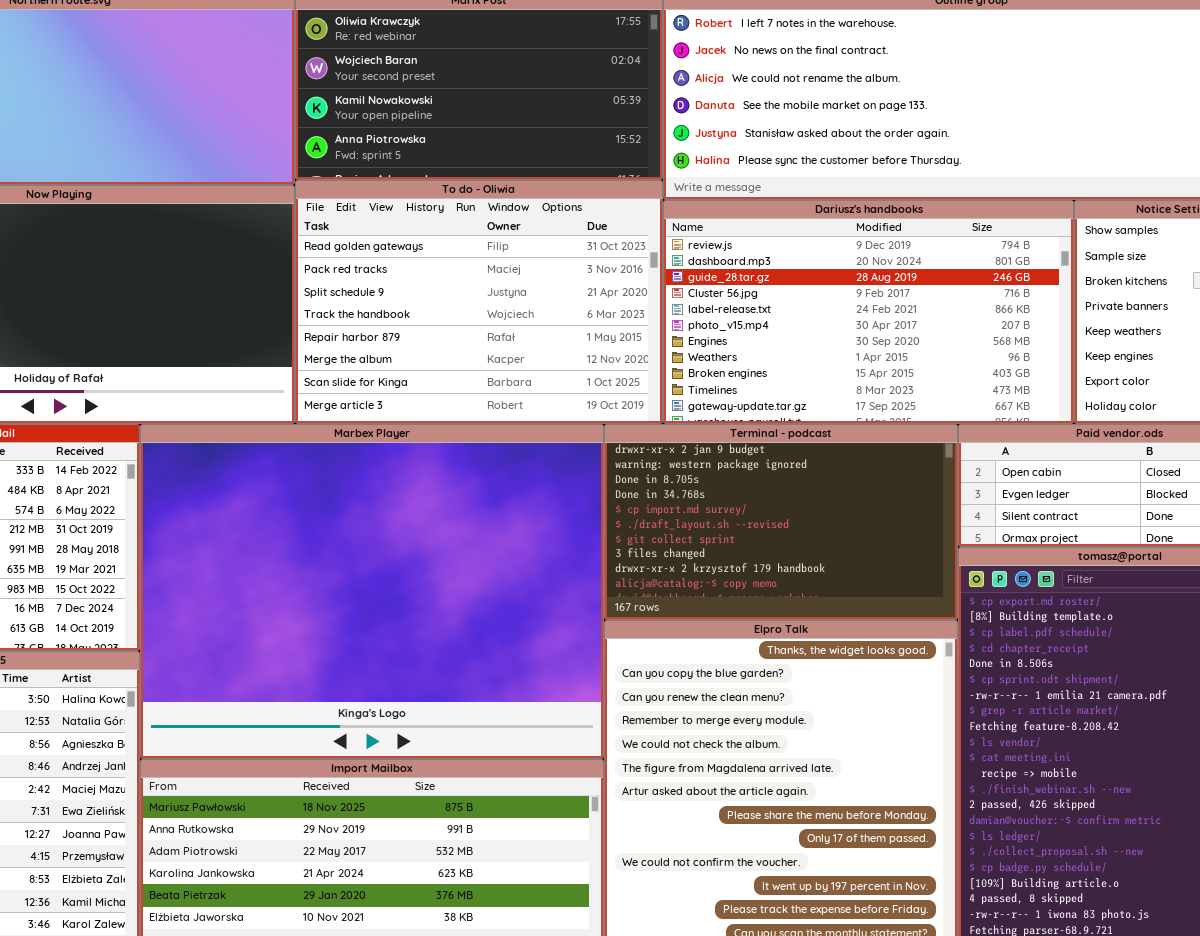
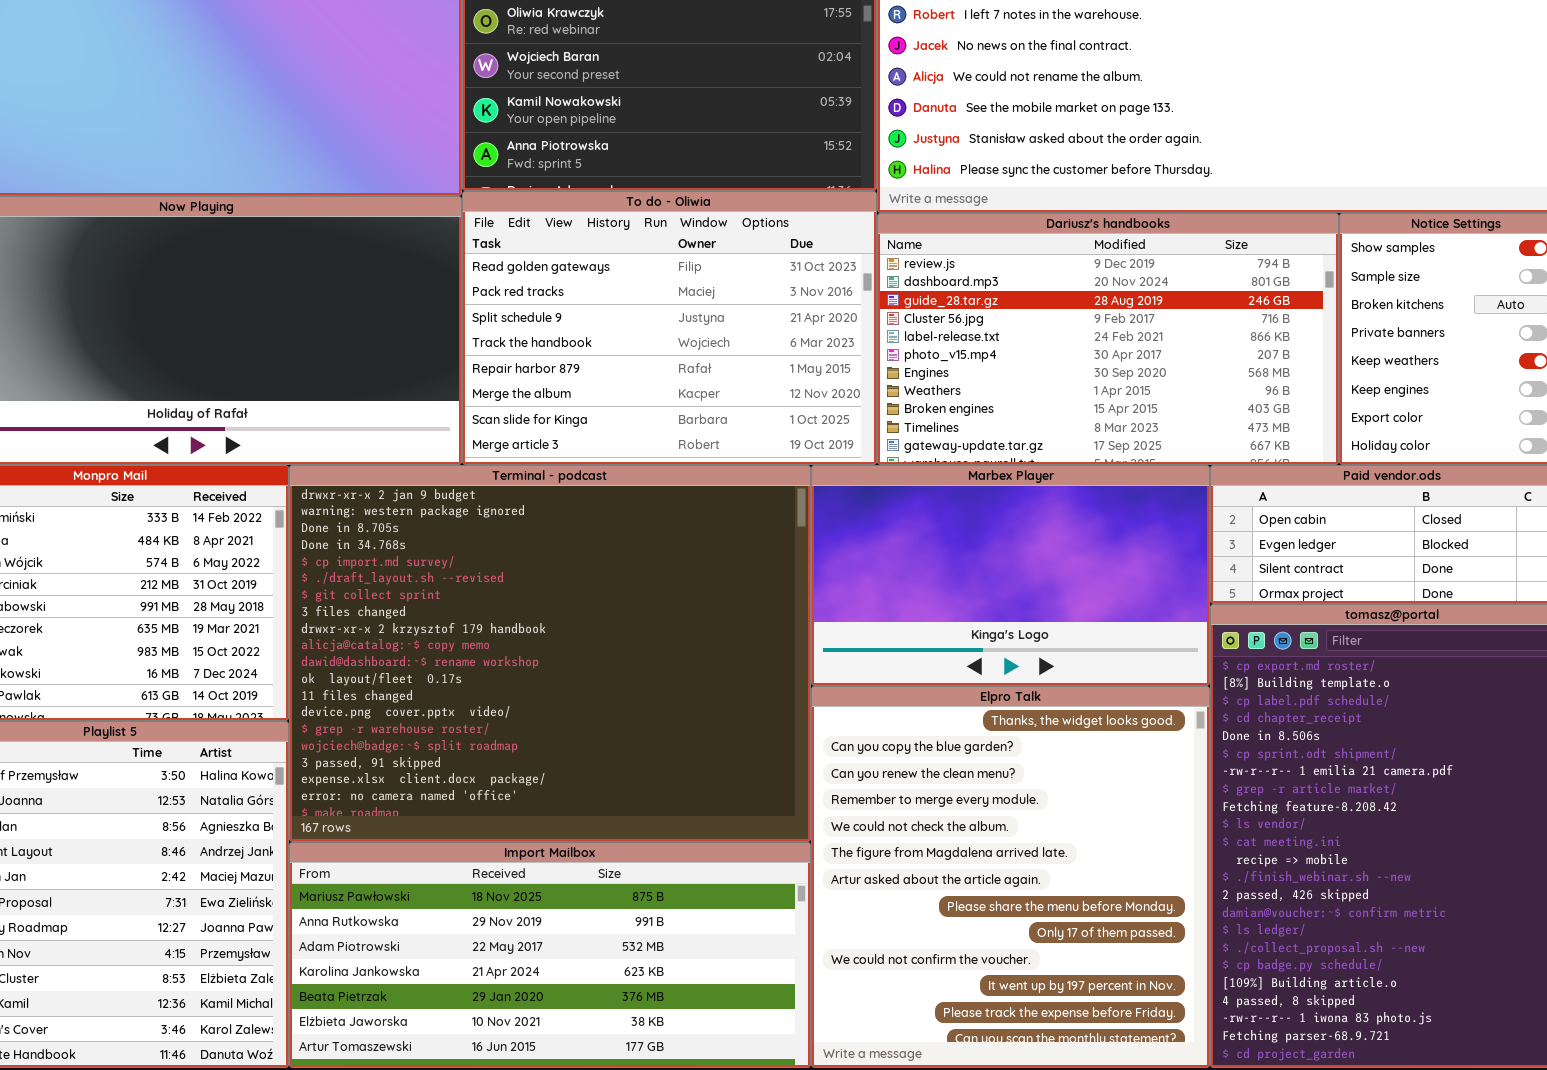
Marbex Player: [140,424,604,759] -> [811,465,1210,686], moved, resized
Terminal - podcast: [604,424,958,620] -> [289,465,811,842], moved, resized

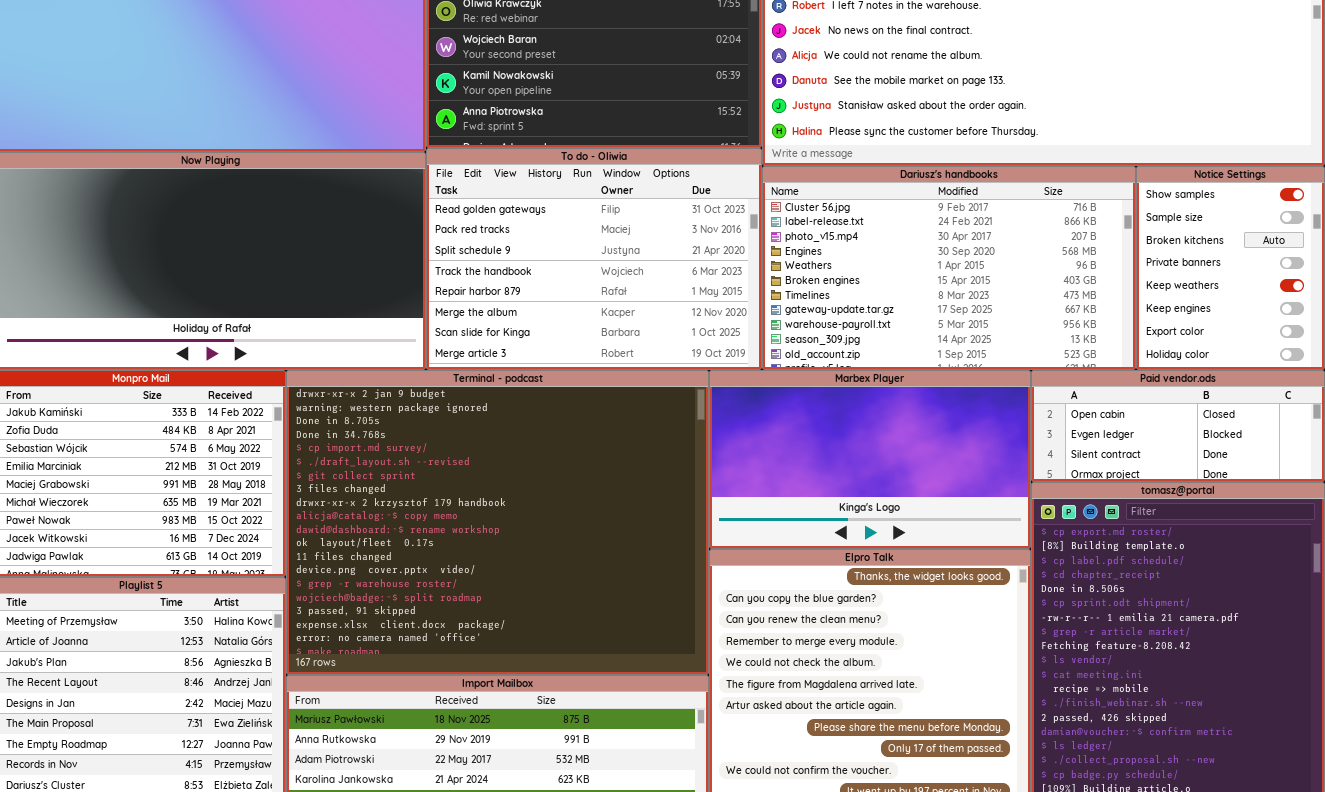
Dariusz's handbooks: [877,213,1339,465] -> [762,166,1136,370], scrolled down 3 rows

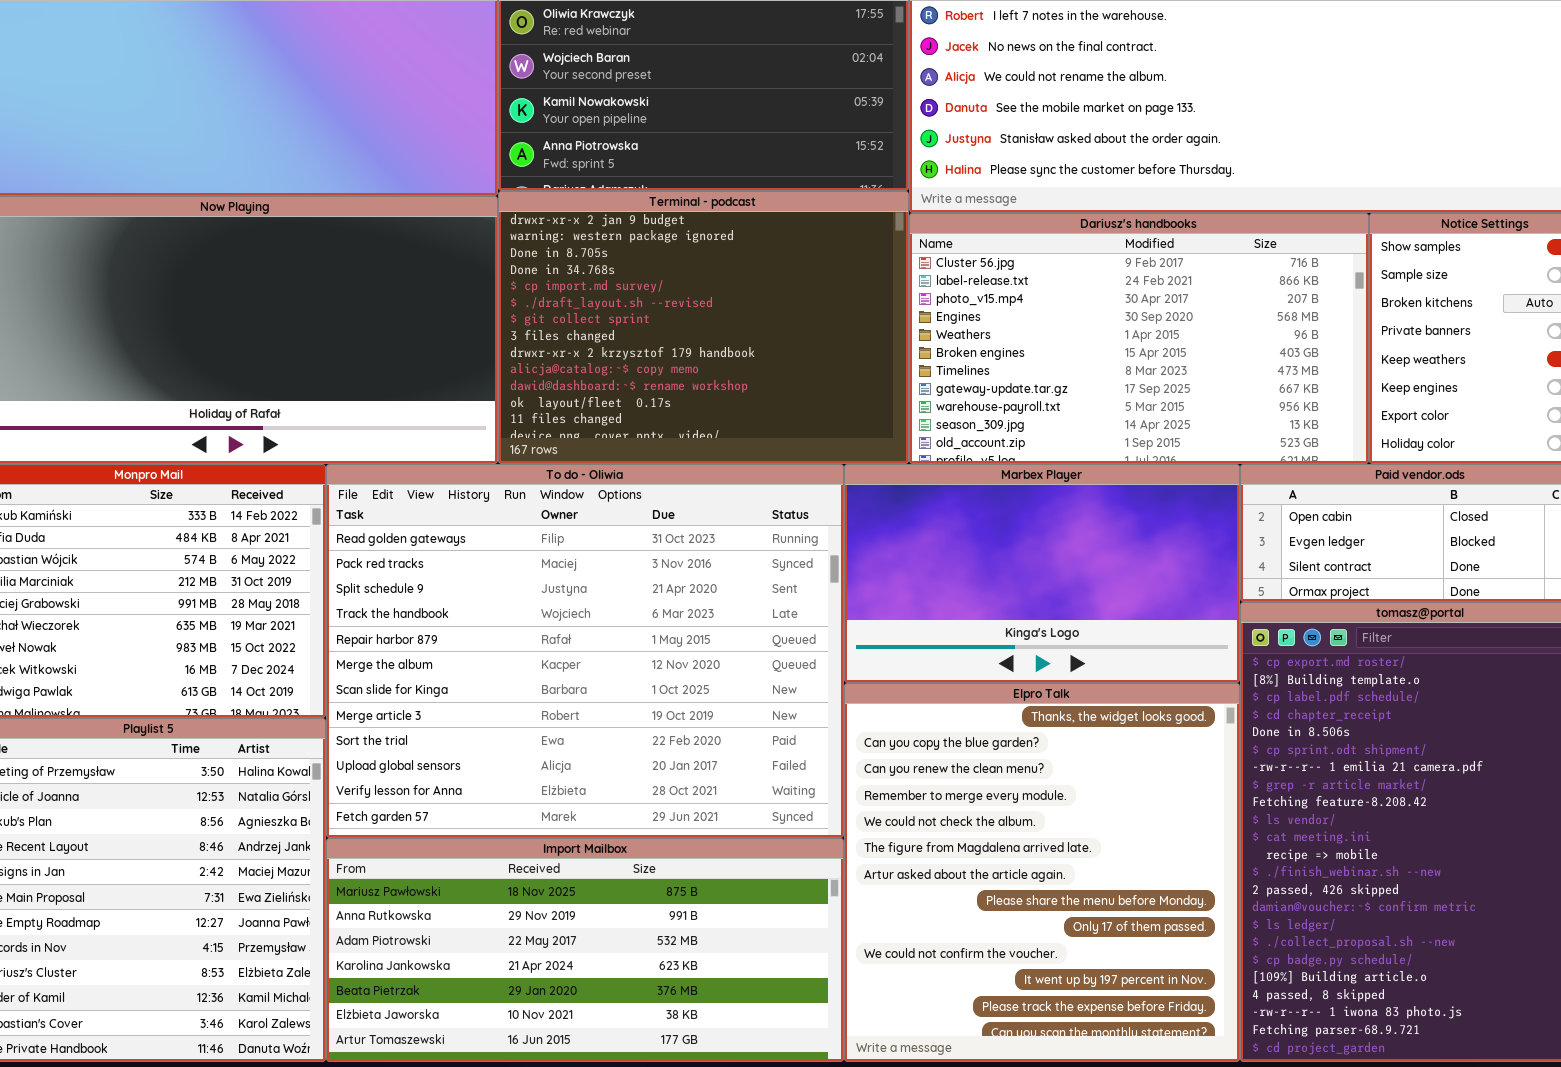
To do - Oliwia: [426,148,762,370] -> [326,464,844,838], moved, resized
Terminal - podcast: [286,370,709,675] -> [498,191,909,464], moved, resized

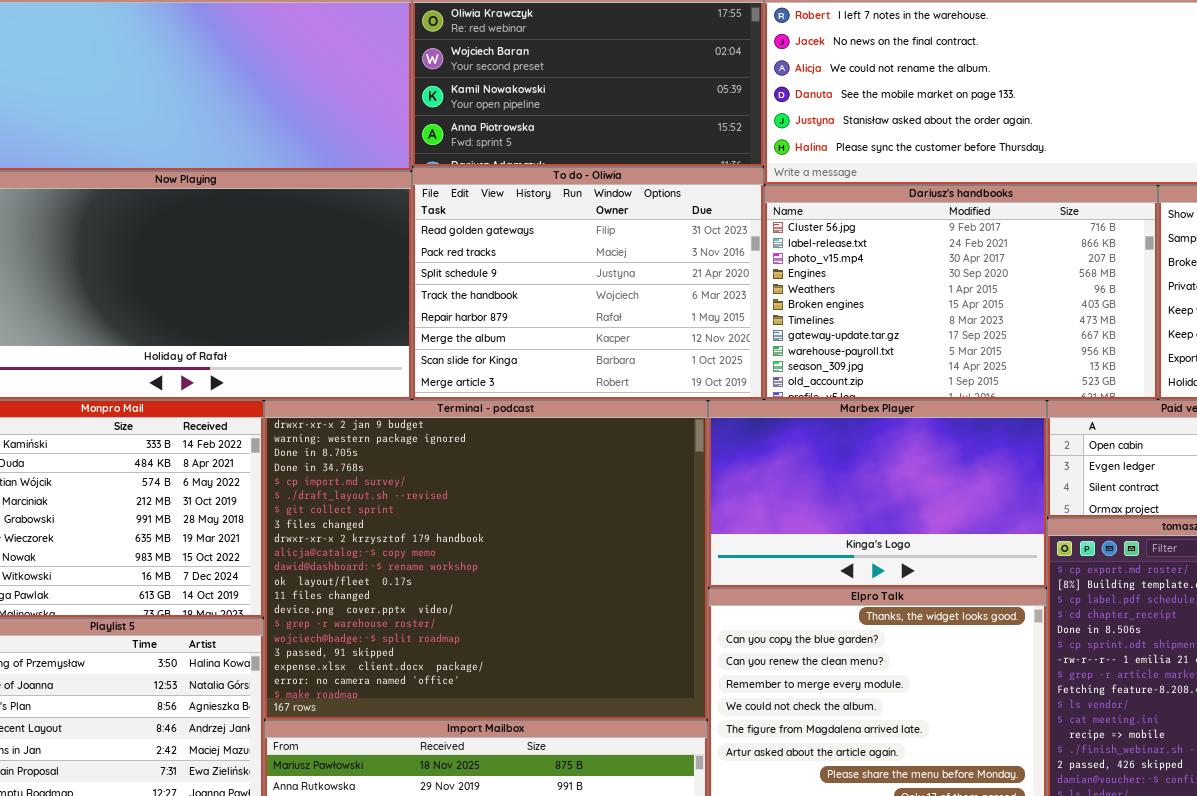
Terminal - podcast: [498,191,909,464] -> [264,400,708,720], moved, resized
To do - Oliwia: [326,464,844,838] -> [412,167,764,400], moved, resized

